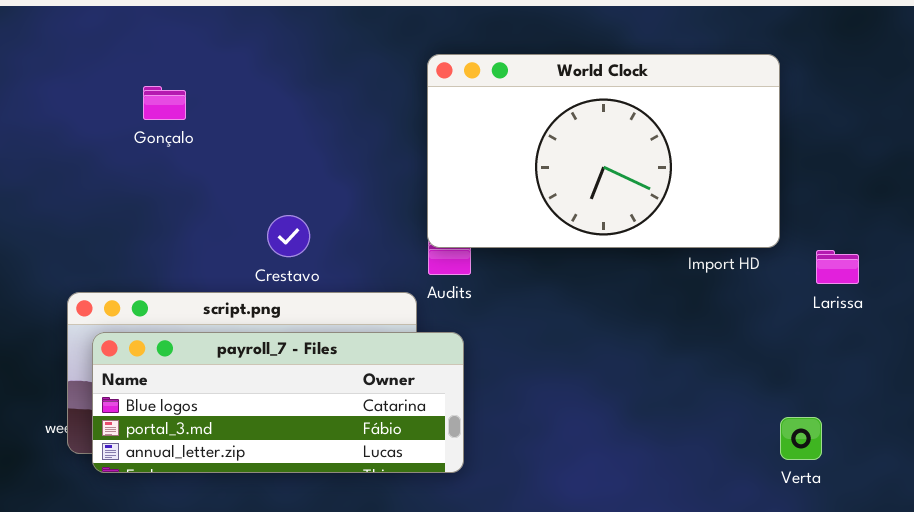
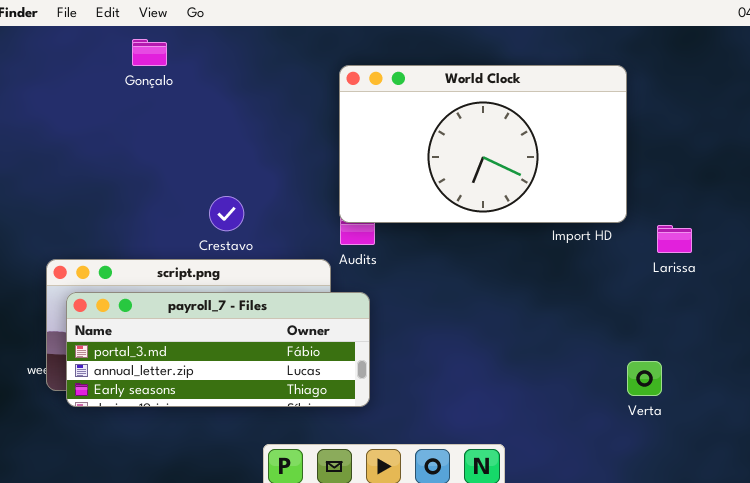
Gonçalo: [143,86,186,120] -> [132,39,167,66], moved
payroll_7 - Files: [92,332,464,473] -> [66,292,370,407], scrolled down 1 row

